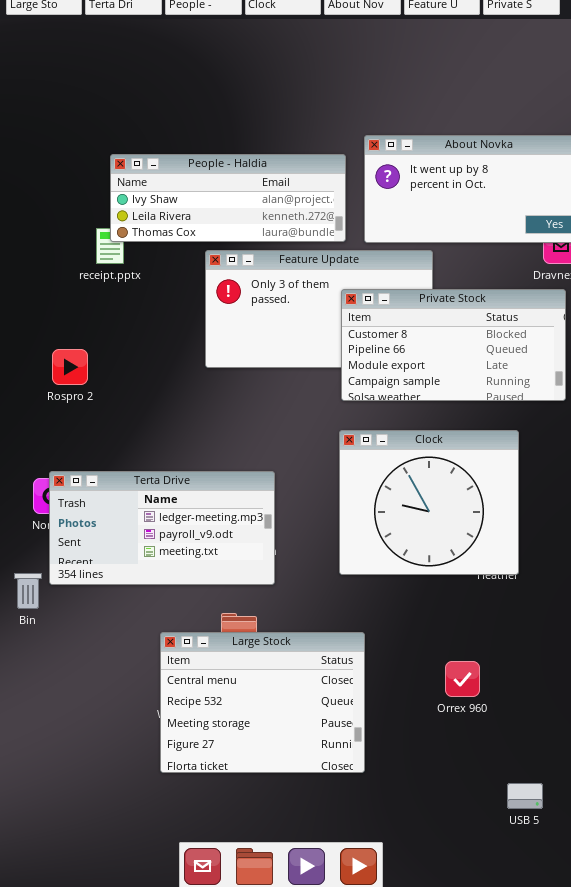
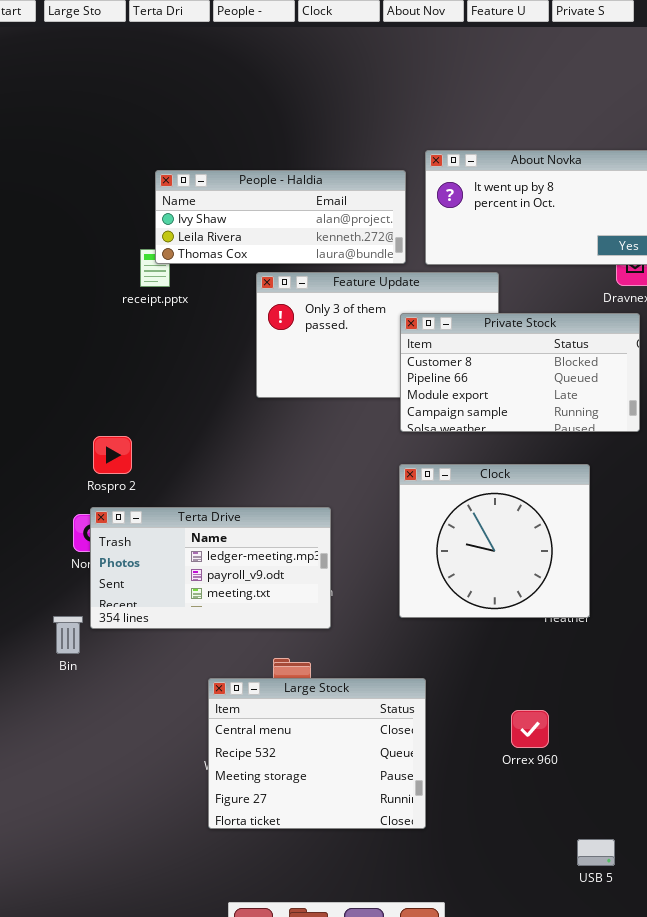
Rospro 2: [52,349,88,385] -> [93,436,132,474], moved

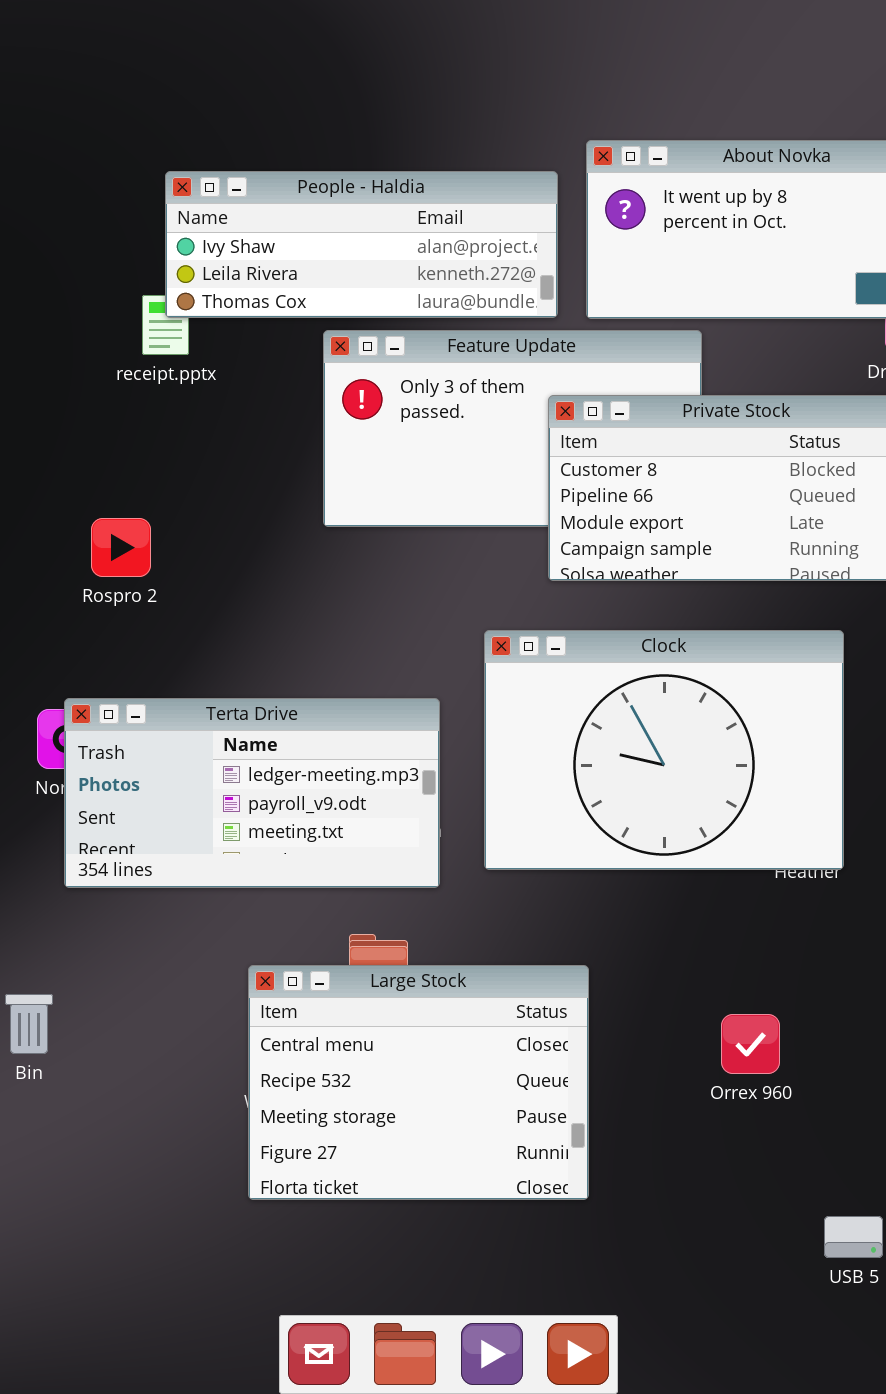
Rospro 2: [93,436,132,474] -> [91,518,151,577], moved
Clock: [399,464,590,618] -> [484,630,844,870], resized
Bin: [53,616,83,654] -> [5,994,53,1054], moved

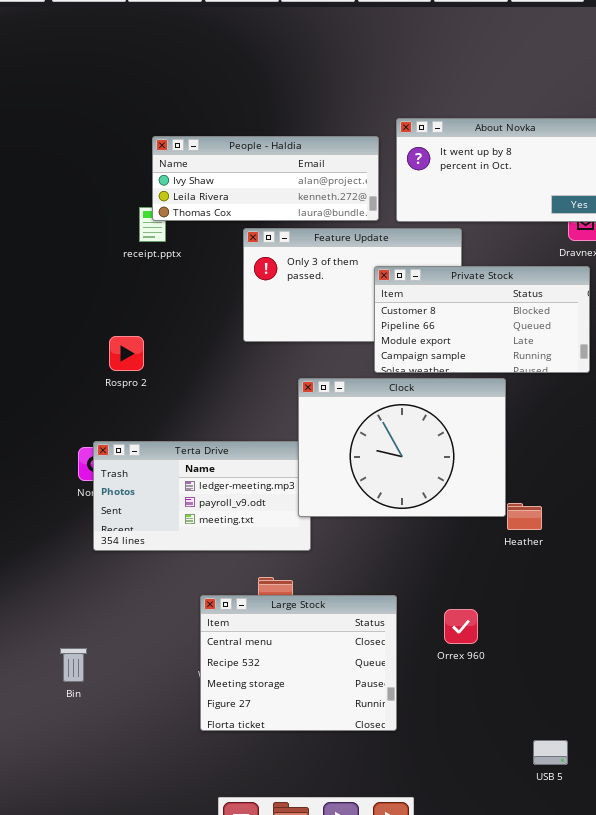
Clock: [484,630,844,870] -> [298,378,506,517], moved
Bin: [5,994,53,1054] -> [60,648,87,682], moved
Orrex 960: [721,1014,780,1074] -> [444,609,478,644], moved

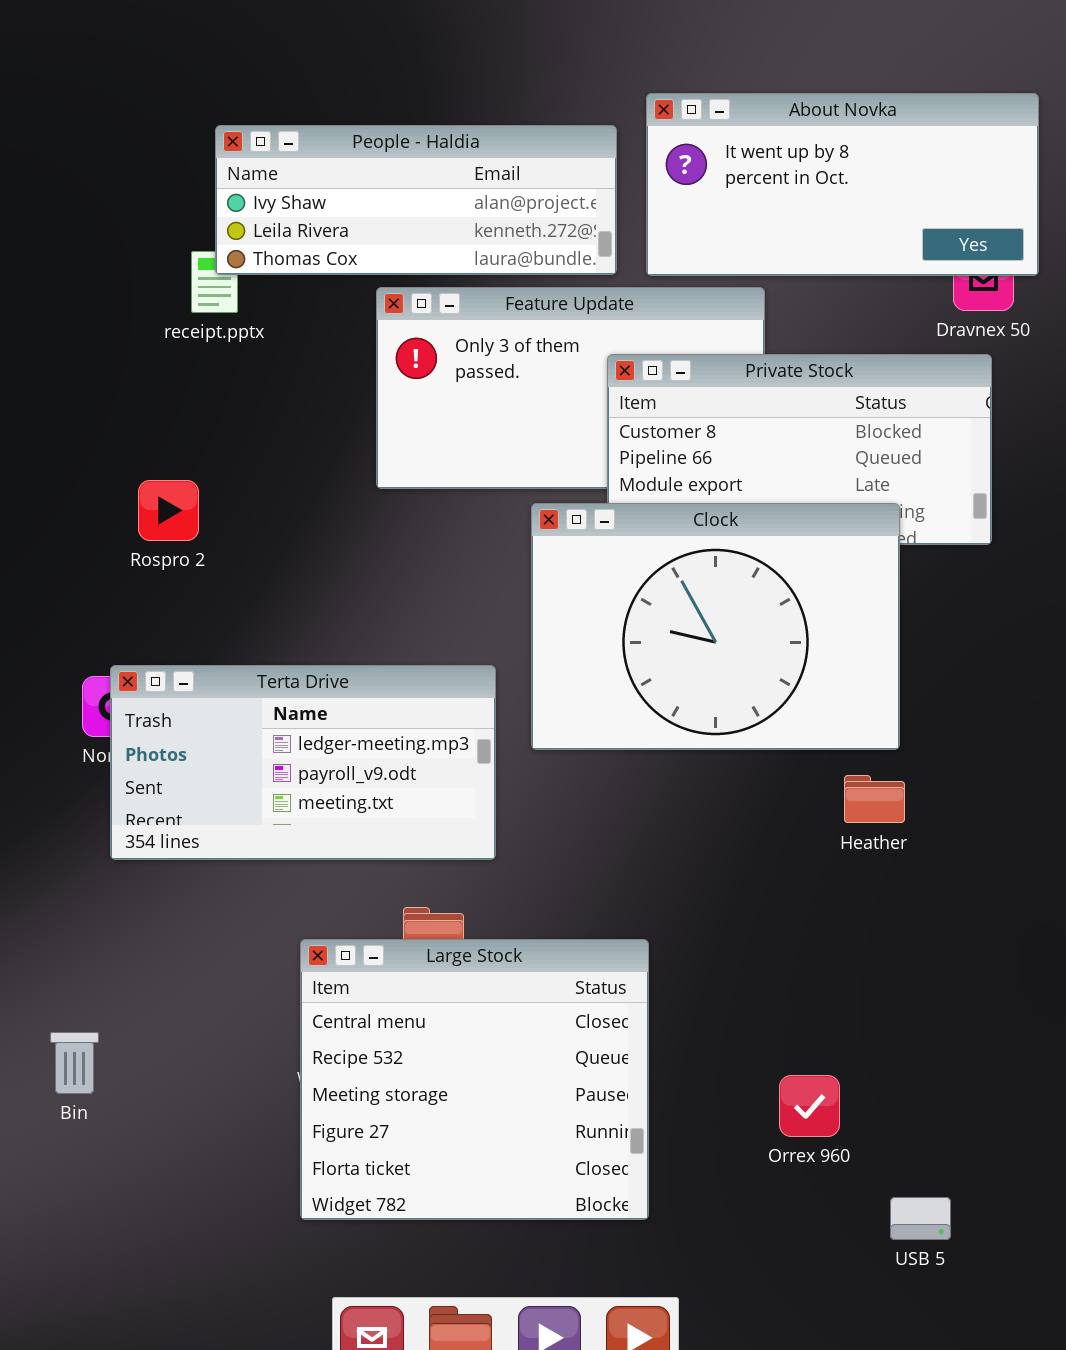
Clock: [298,378,506,517] -> [531,503,900,750], moved
Large Stock: [200,595,397,731] -> [300,939,649,1220], resized
Orrex 960: [444,609,478,644] -> [779,1075,840,1137], moved

